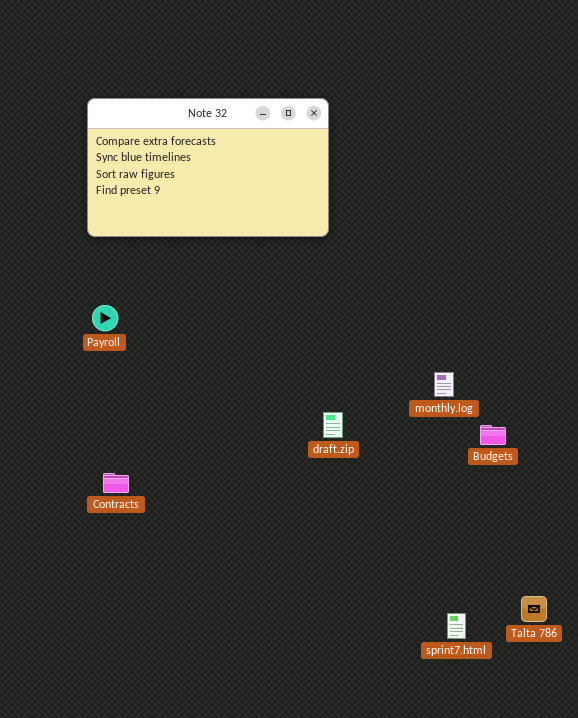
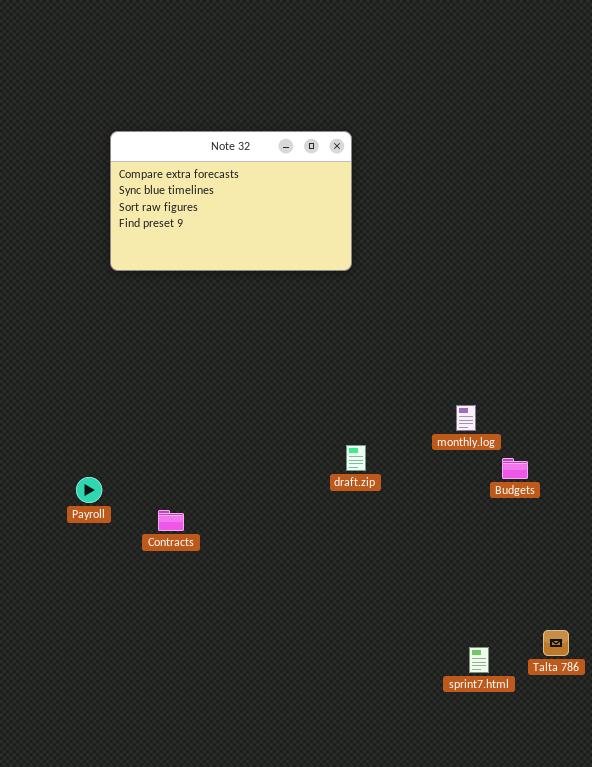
Payroll: [92,305,118,331] -> [76,477,102,503], moved
Contracts: [103,473,129,493] -> [158,510,184,531], moved

